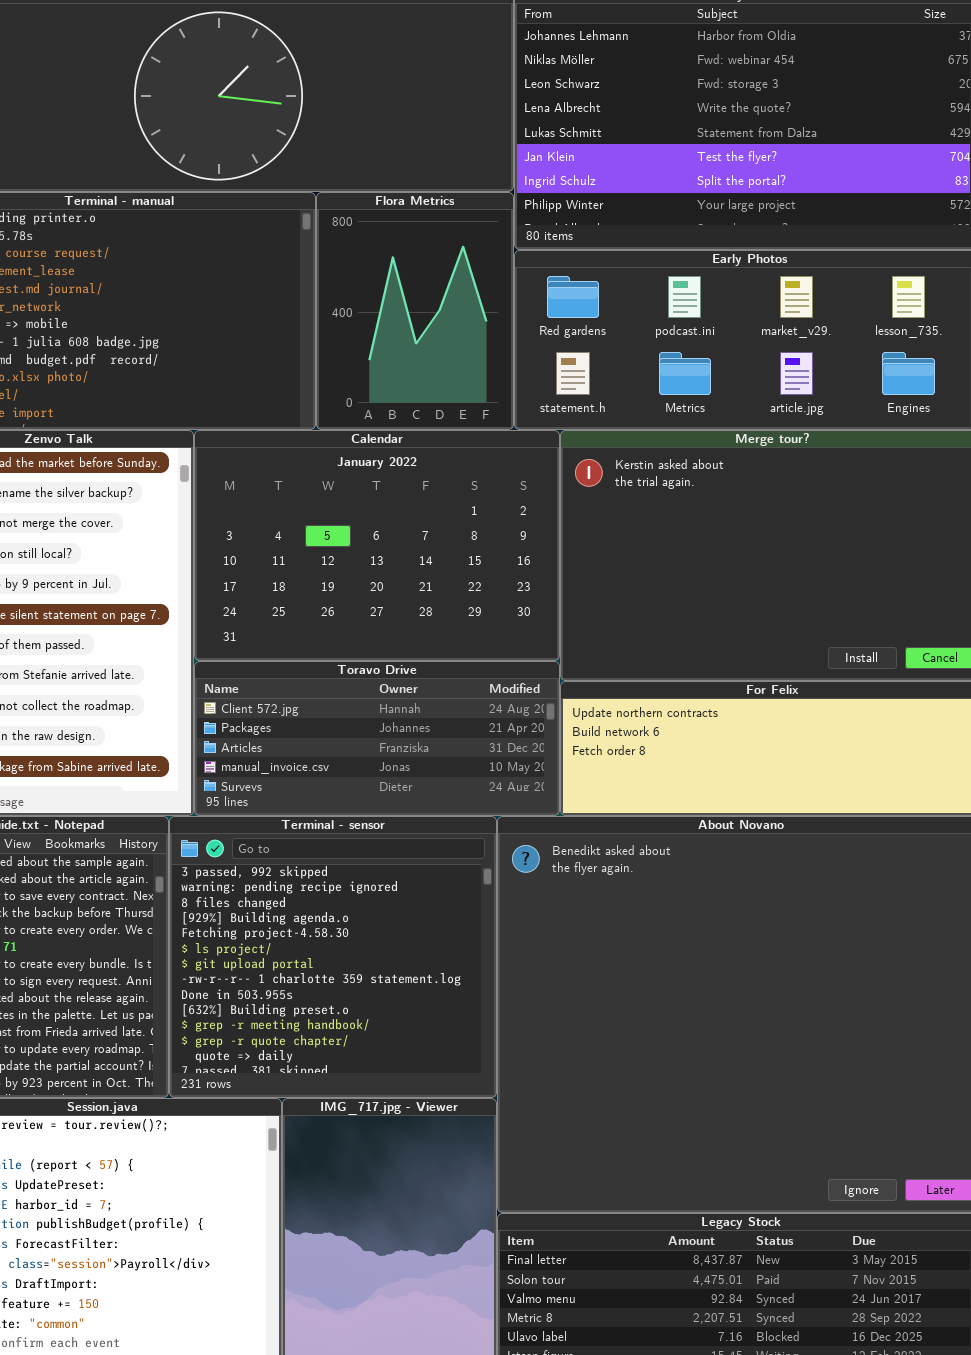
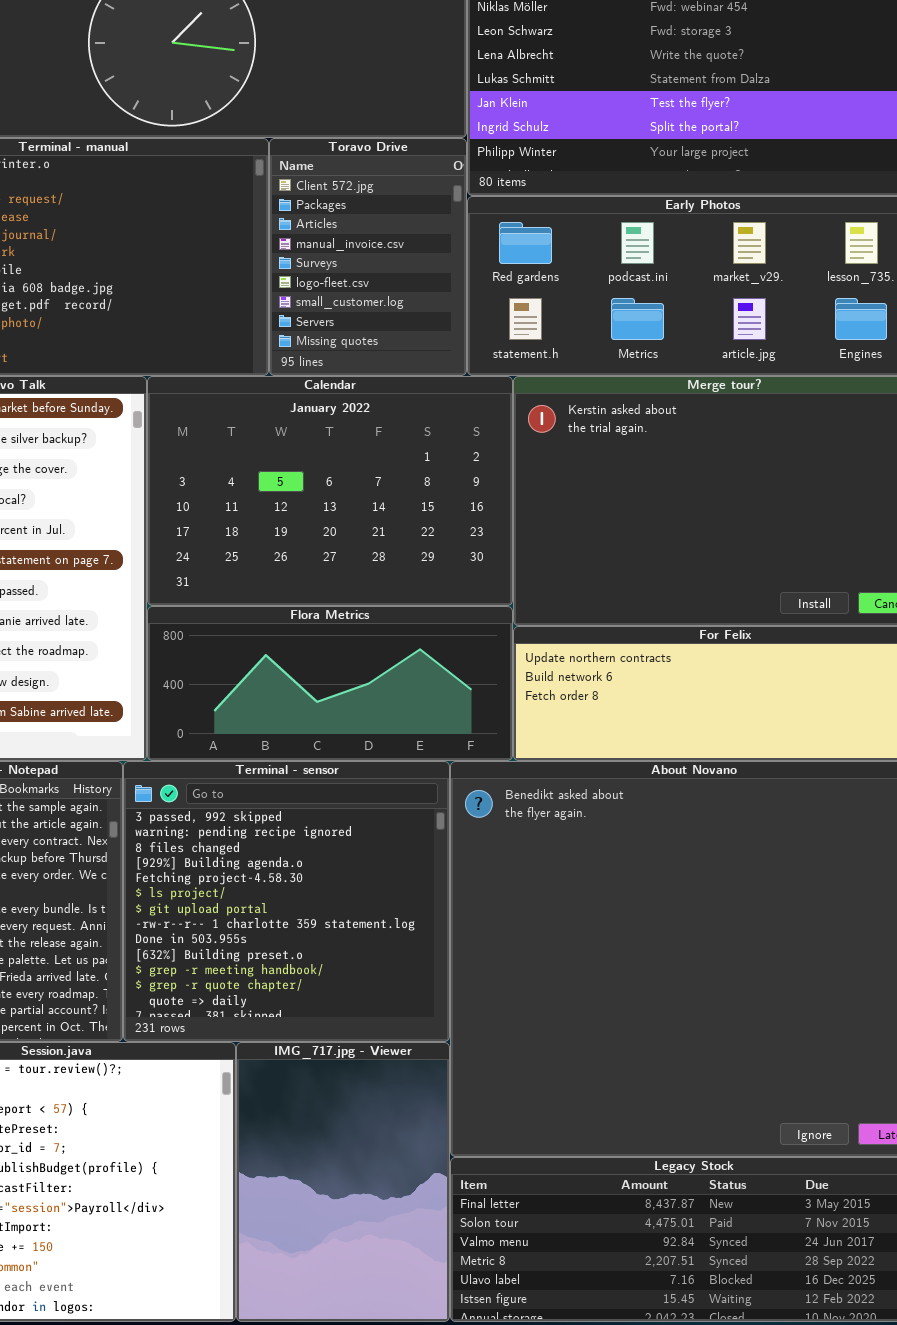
Flora Metrics: [316,192,514,430] -> [147,606,513,761], moved, resized
Toravo Drive: [194,661,560,816] -> [269,138,467,376], moved, resized

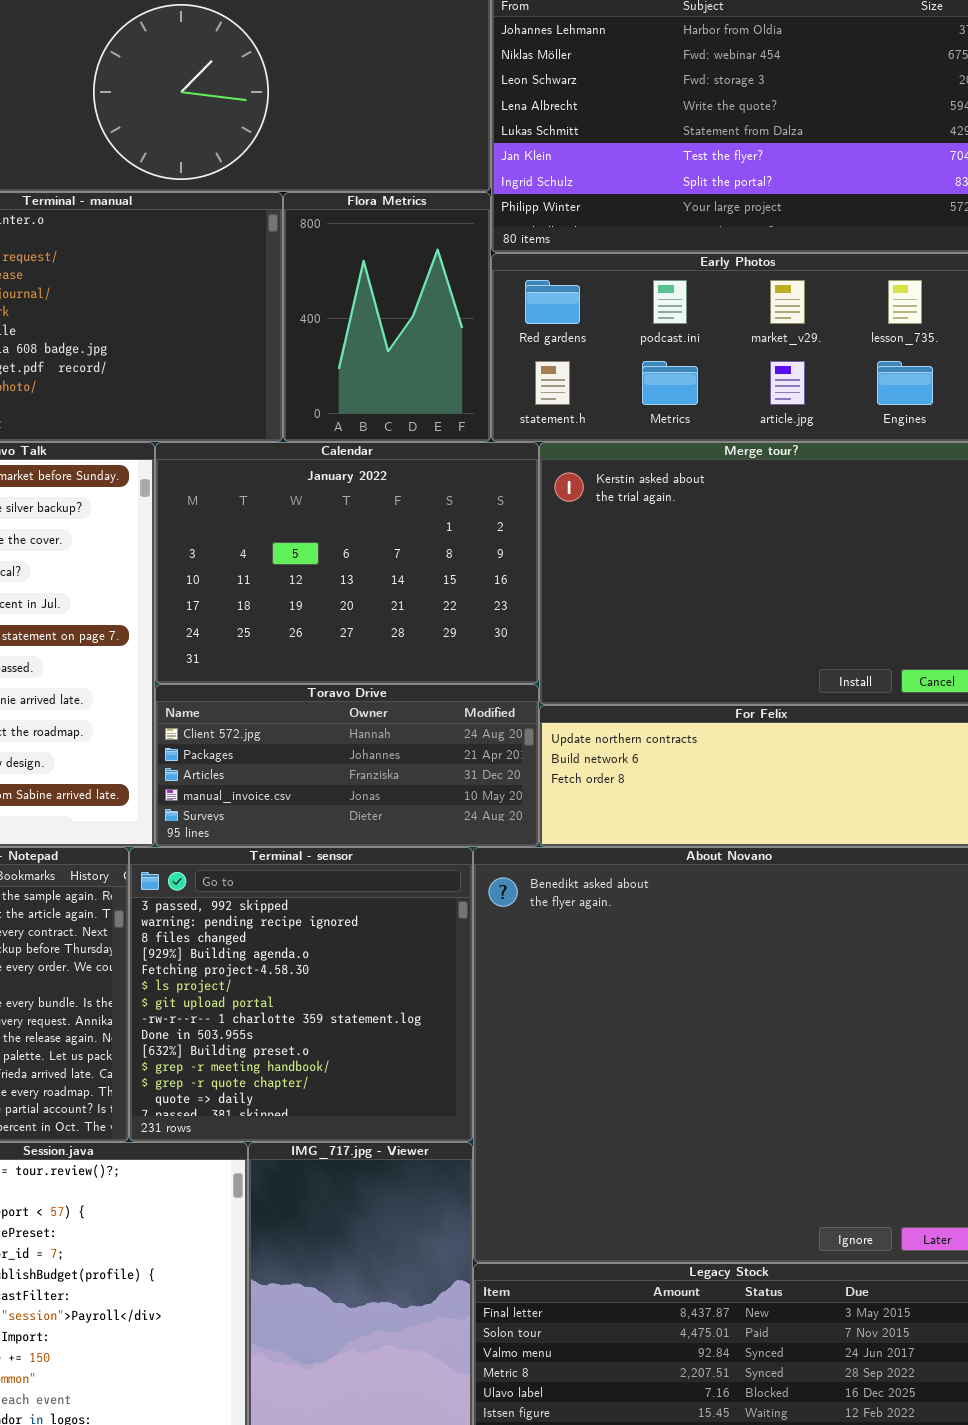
Toravo Drive: [269,138,467,376] -> [155,684,539,847], moved, resized
Flora Metrics: [147,606,513,761] -> [283,192,491,442], moved, resized

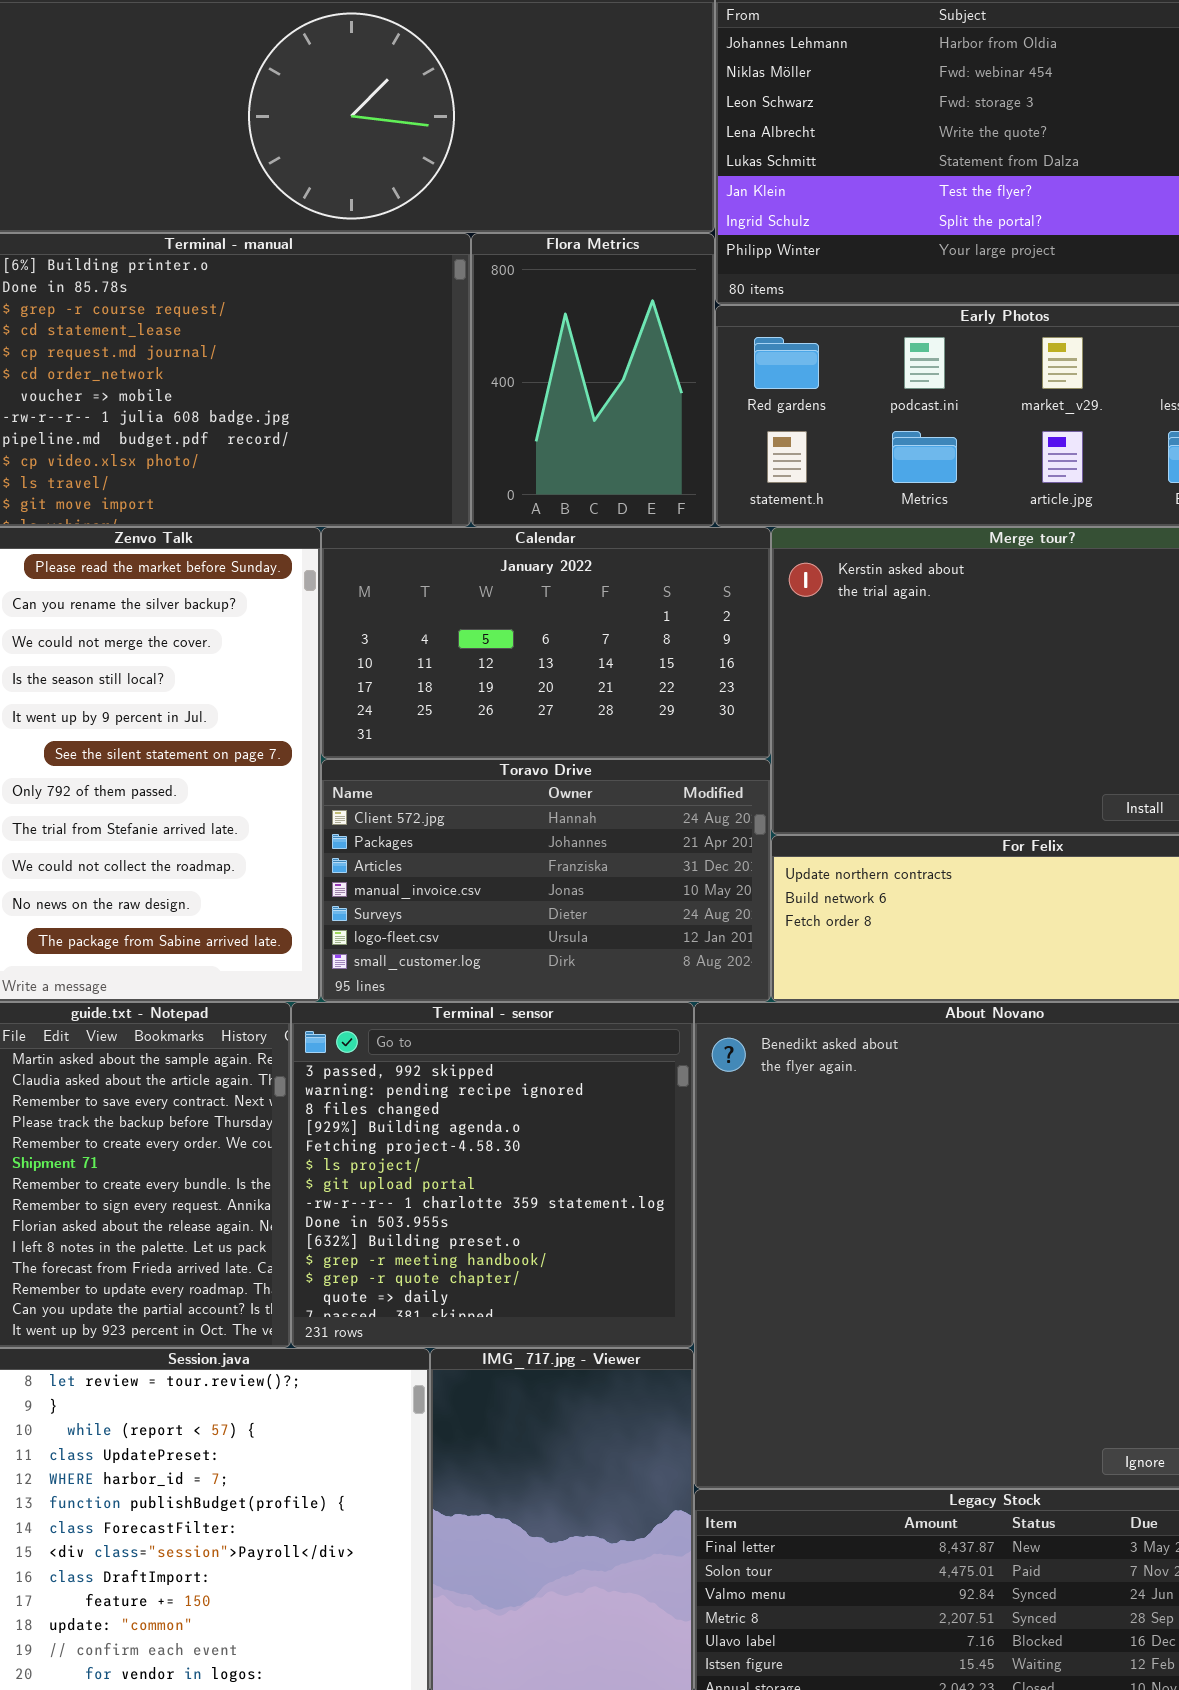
Calendar: [155,442,539,684] -> [321,527,771,759], resized
Toravo Drive: [155,684,539,847] -> [321,759,771,1002], resized

